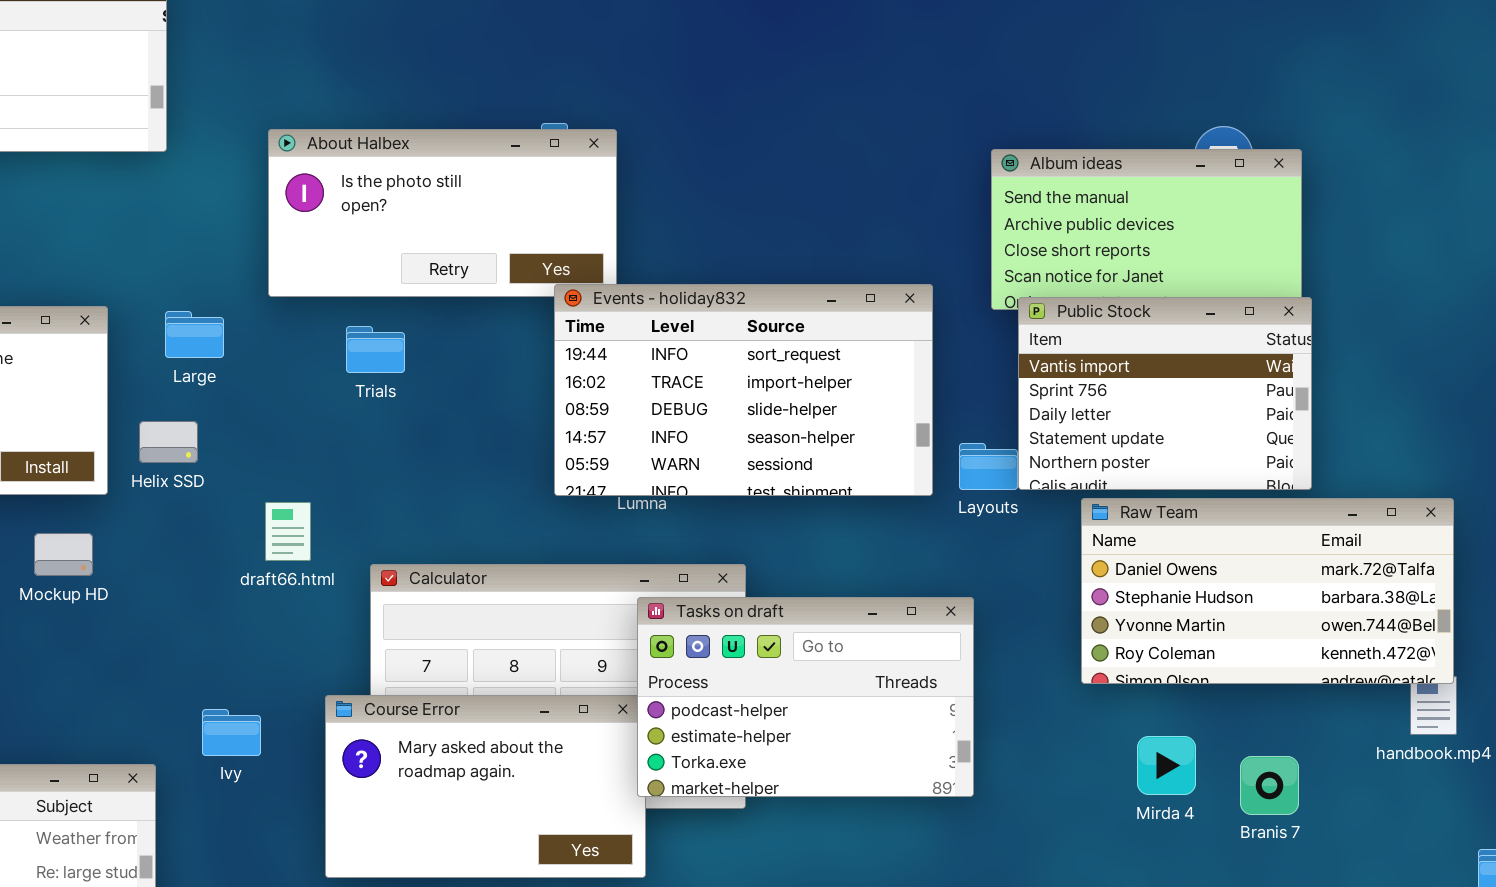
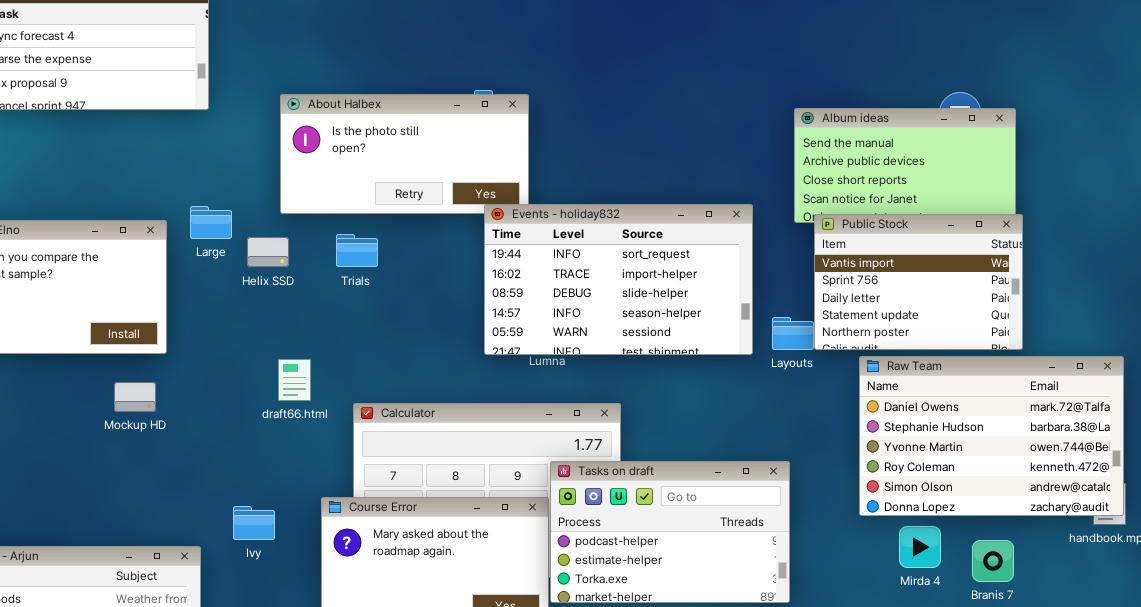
Large: [165,311,224,358] -> [190,206,232,239], moved
Helix SSD: [139,421,198,463] -> [247,237,289,267], moved
Raw Team: [1081,498,1454,684] -> [859,356,1124,516], resized
Tasks on draft: [637,597,974,797] -> [550,461,790,603], moved

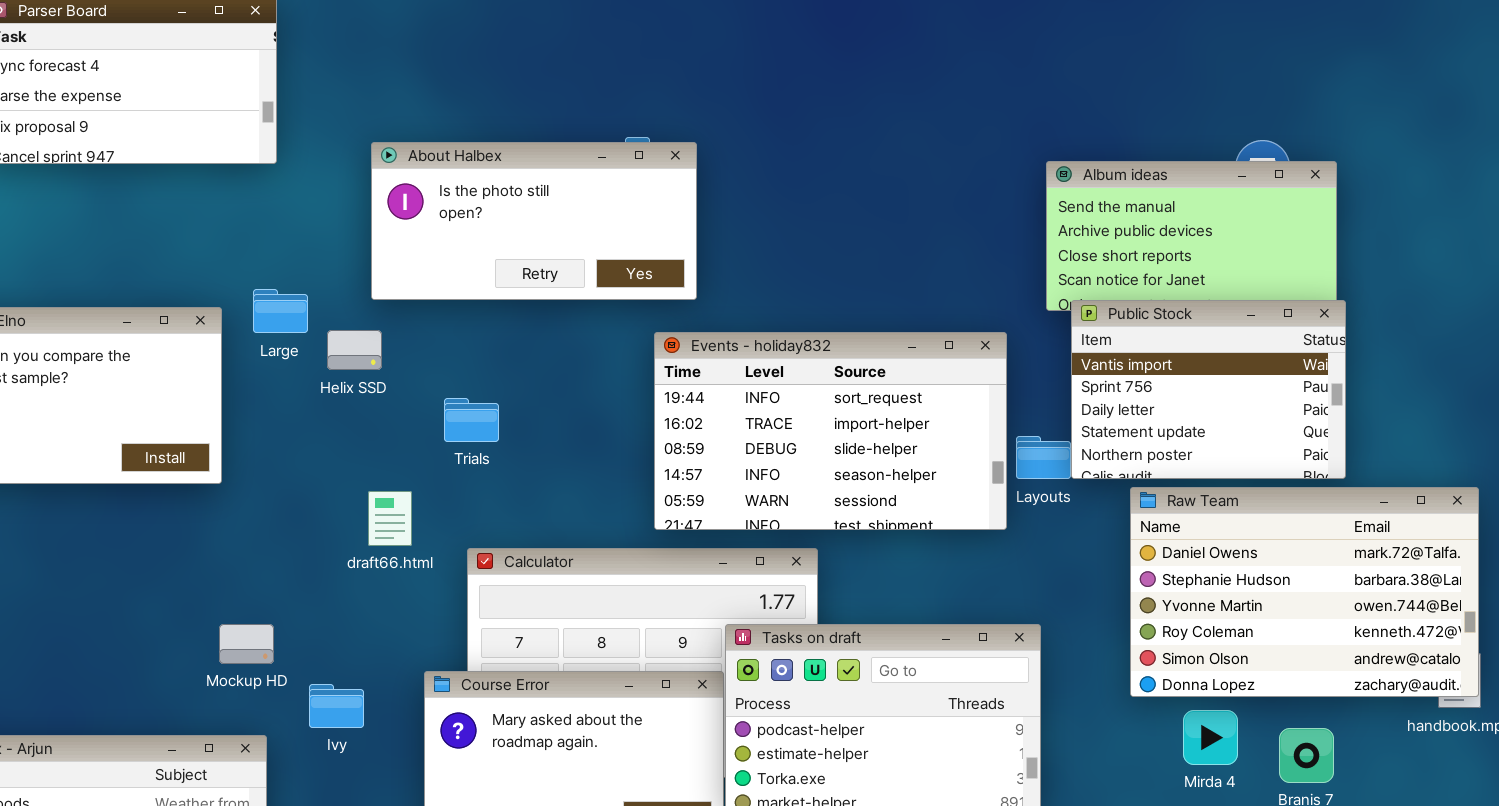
Events - holiday832: [484,204,753,355] -> [654,332,1007,530], moved
Trials: [336,234,378,267] -> [444,398,499,442], moved
Mockup HD: [114,382,156,412] -> [219,624,274,664], moved

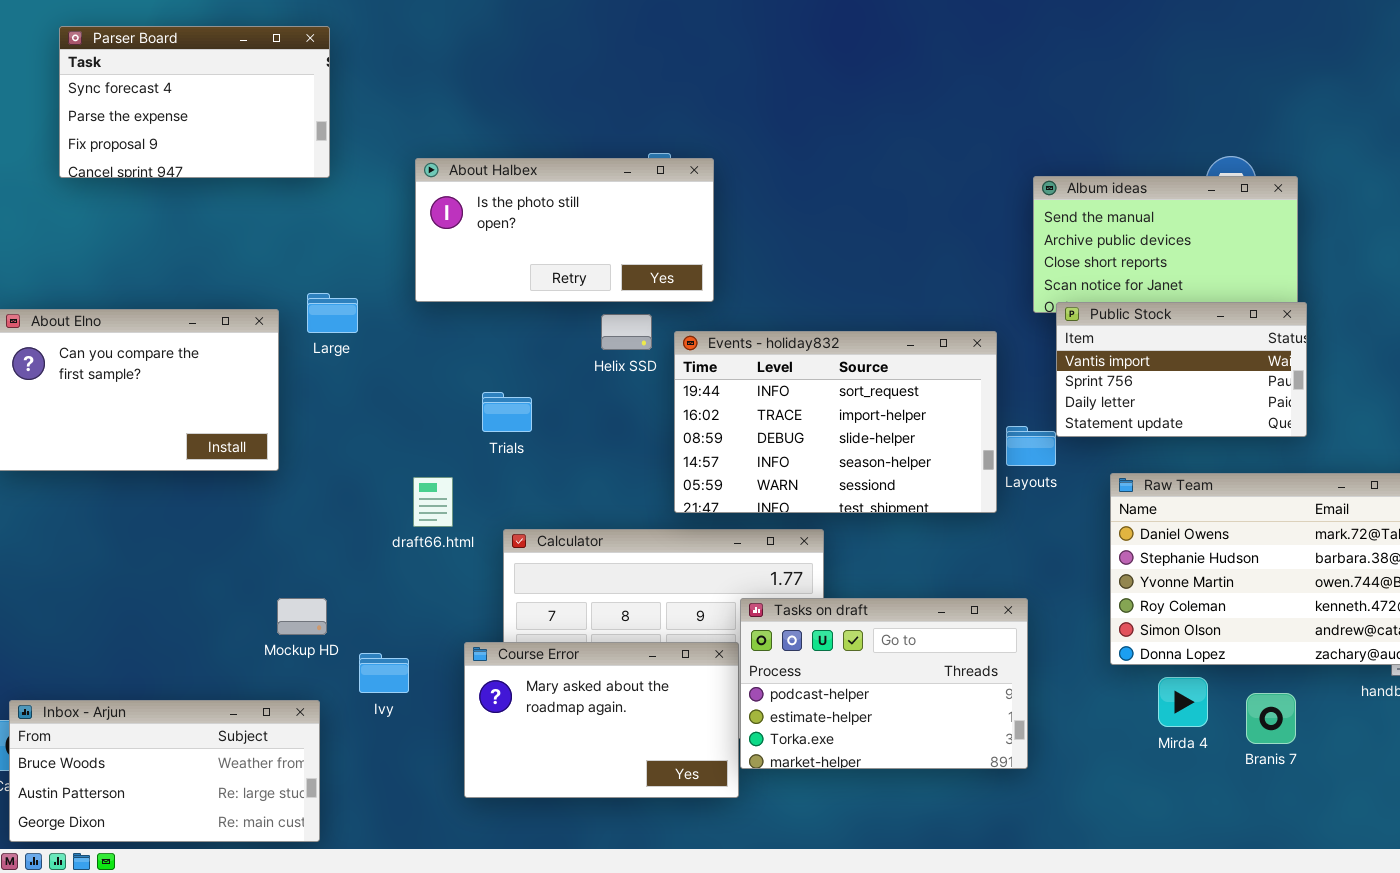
Public Stock: [1071,300,1346,479] -> [1056,302,1307,437], resized
Helix SSD: [327,330,382,370] -> [601,314,652,350], moved

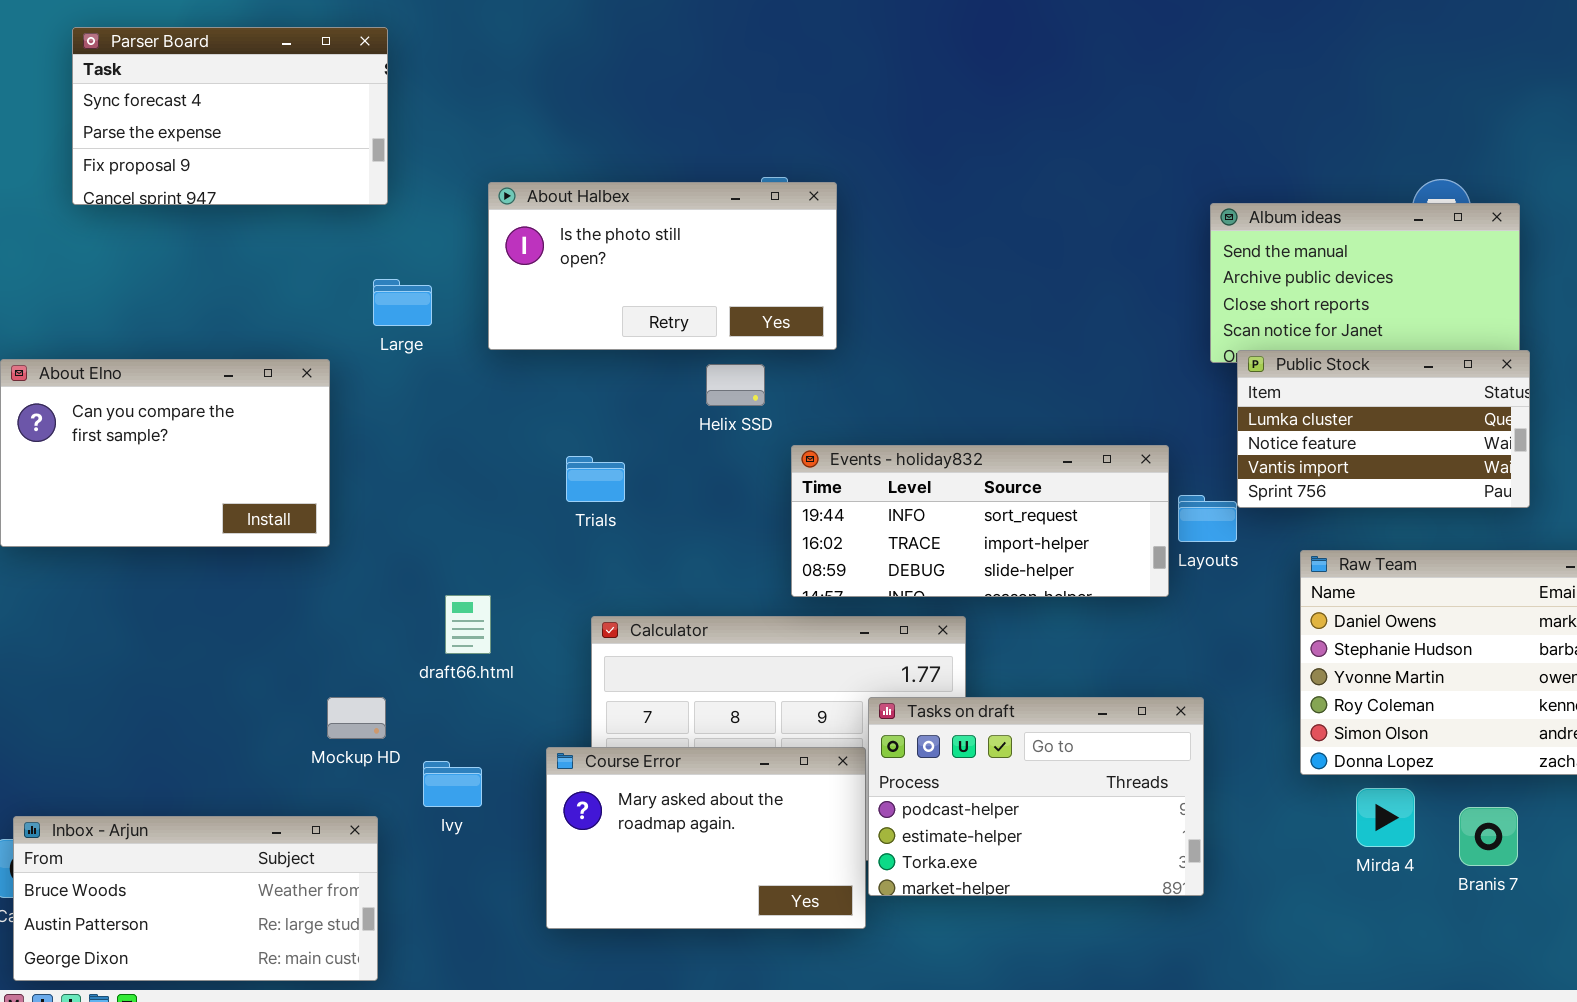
Large: [307,293,358,333] -> [373,279,432,326], moved
Public Stock: [1056,302,1307,437] -> [1237,350,1530,508], scrolled up 2 rows
Events - holiday832: [674,331,997,513] -> [791,445,1169,597], resized
draft66.html: [413,477,453,527] -> [445,595,491,654], moved

